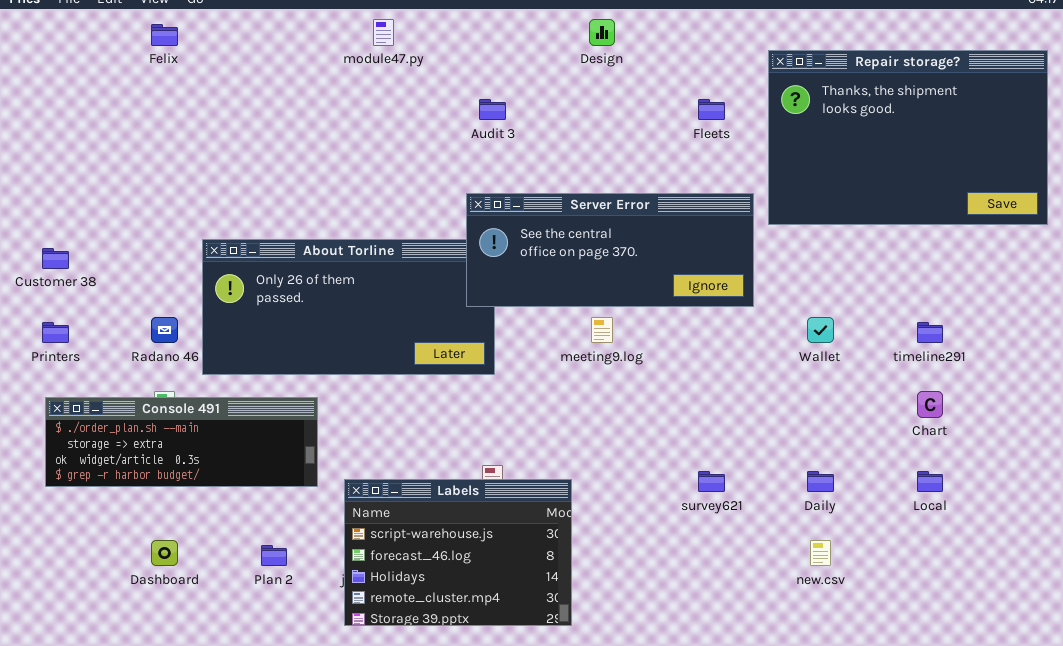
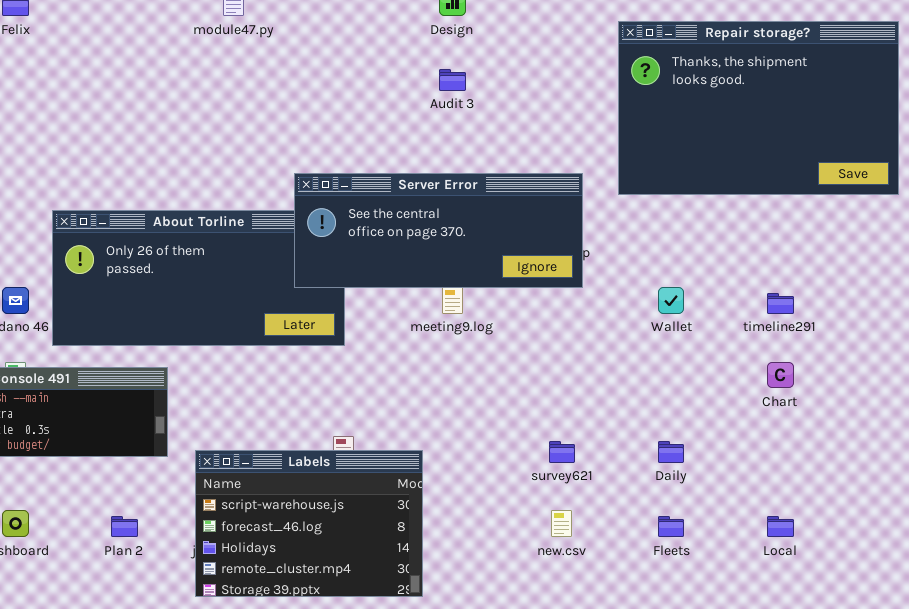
Audit 3: [479,99,506,120] -> [439,69,466,91], moved
Fleets: [698,99,725,120] -> [658,516,684,537], moved
Server Error: [466,193,754,307] -> [294,173,583,288], moved
Local: [917,471,943,492] -> [767,516,794,537], moved
new.csv: [810,540,831,566] -> [551,510,572,537], moved

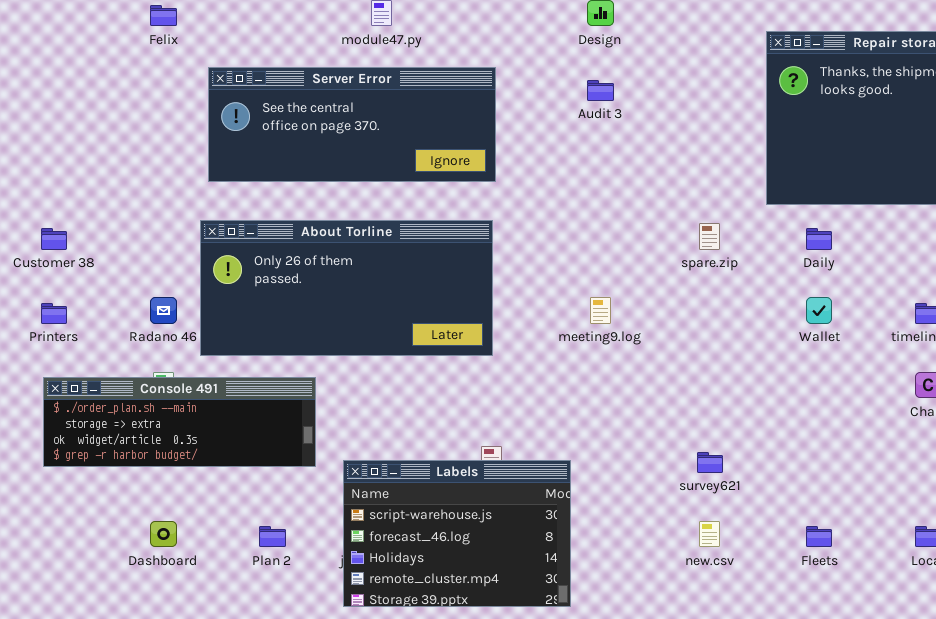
Server Error: [294,173,583,288] -> [208,67,496,182], moved
Daily: [658,441,684,463] -> [806,228,832,250], moved

